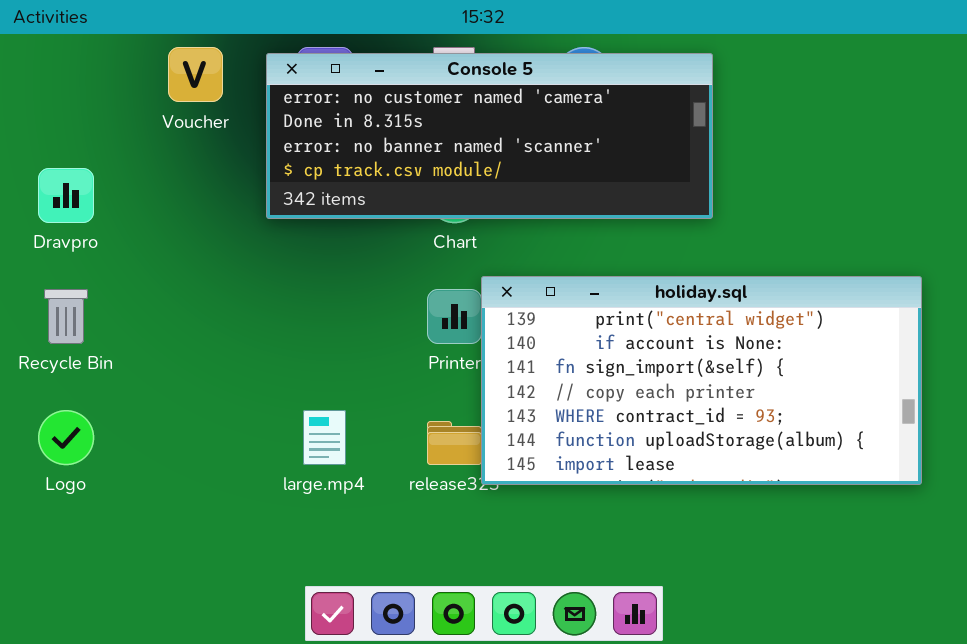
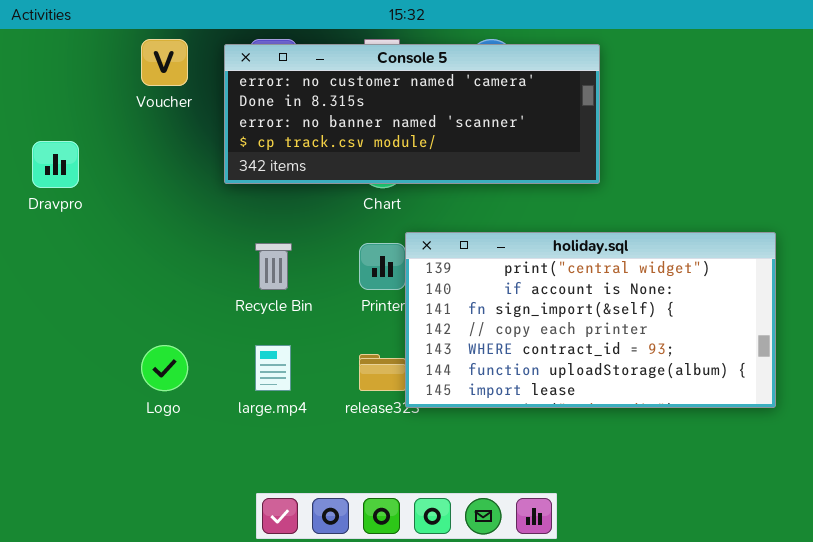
Recycle Bin: [44,289,88,344] -> [255,243,292,290], moved
Logo: [38,410,94,465] -> [141,345,188,391], moved

